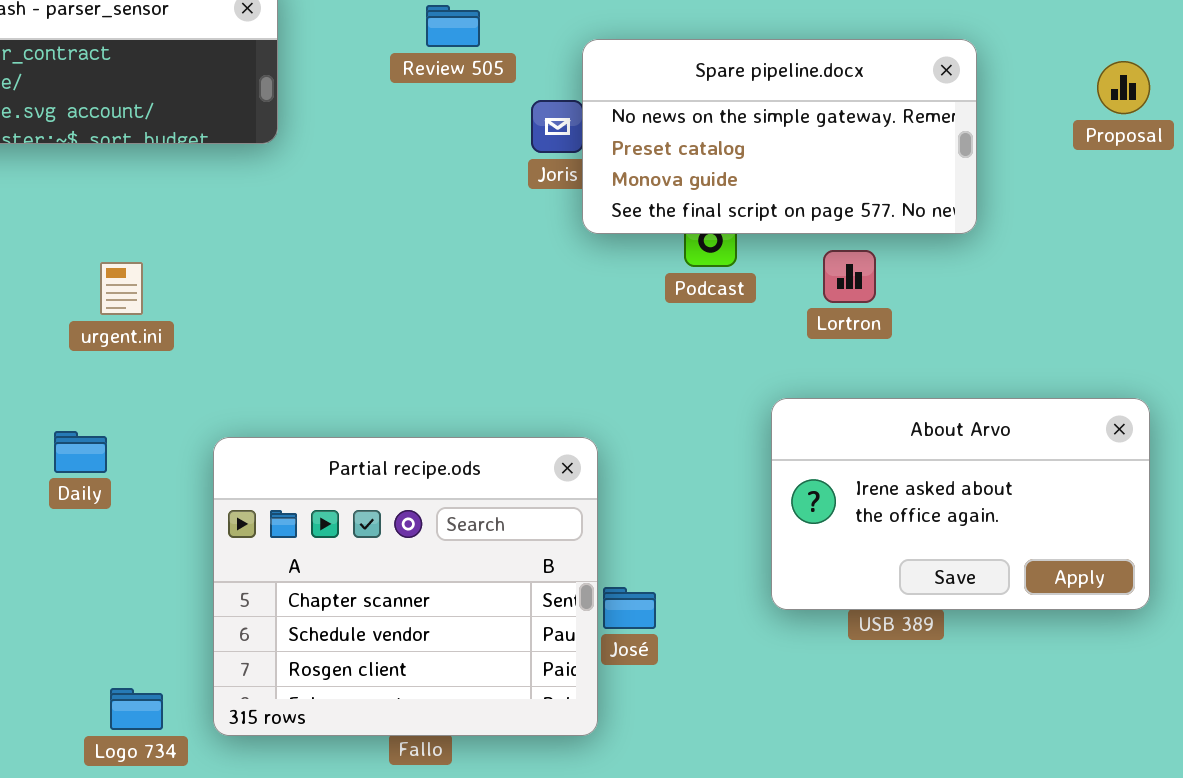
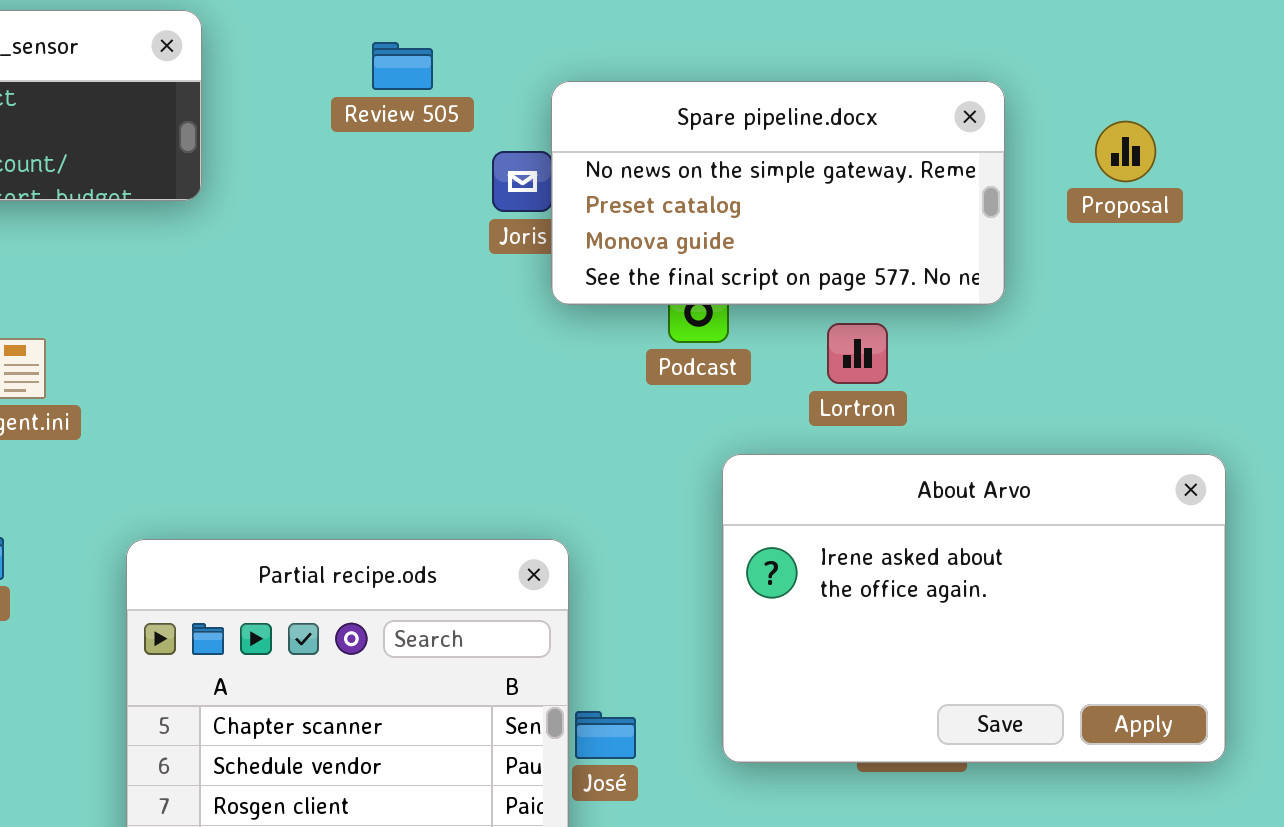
Proposal: [1097,61,1150,114] -> [1095,121,1156,182], moved
About Arvo: [771,398,1150,610] -> [722,454,1226,763], moved, resized

